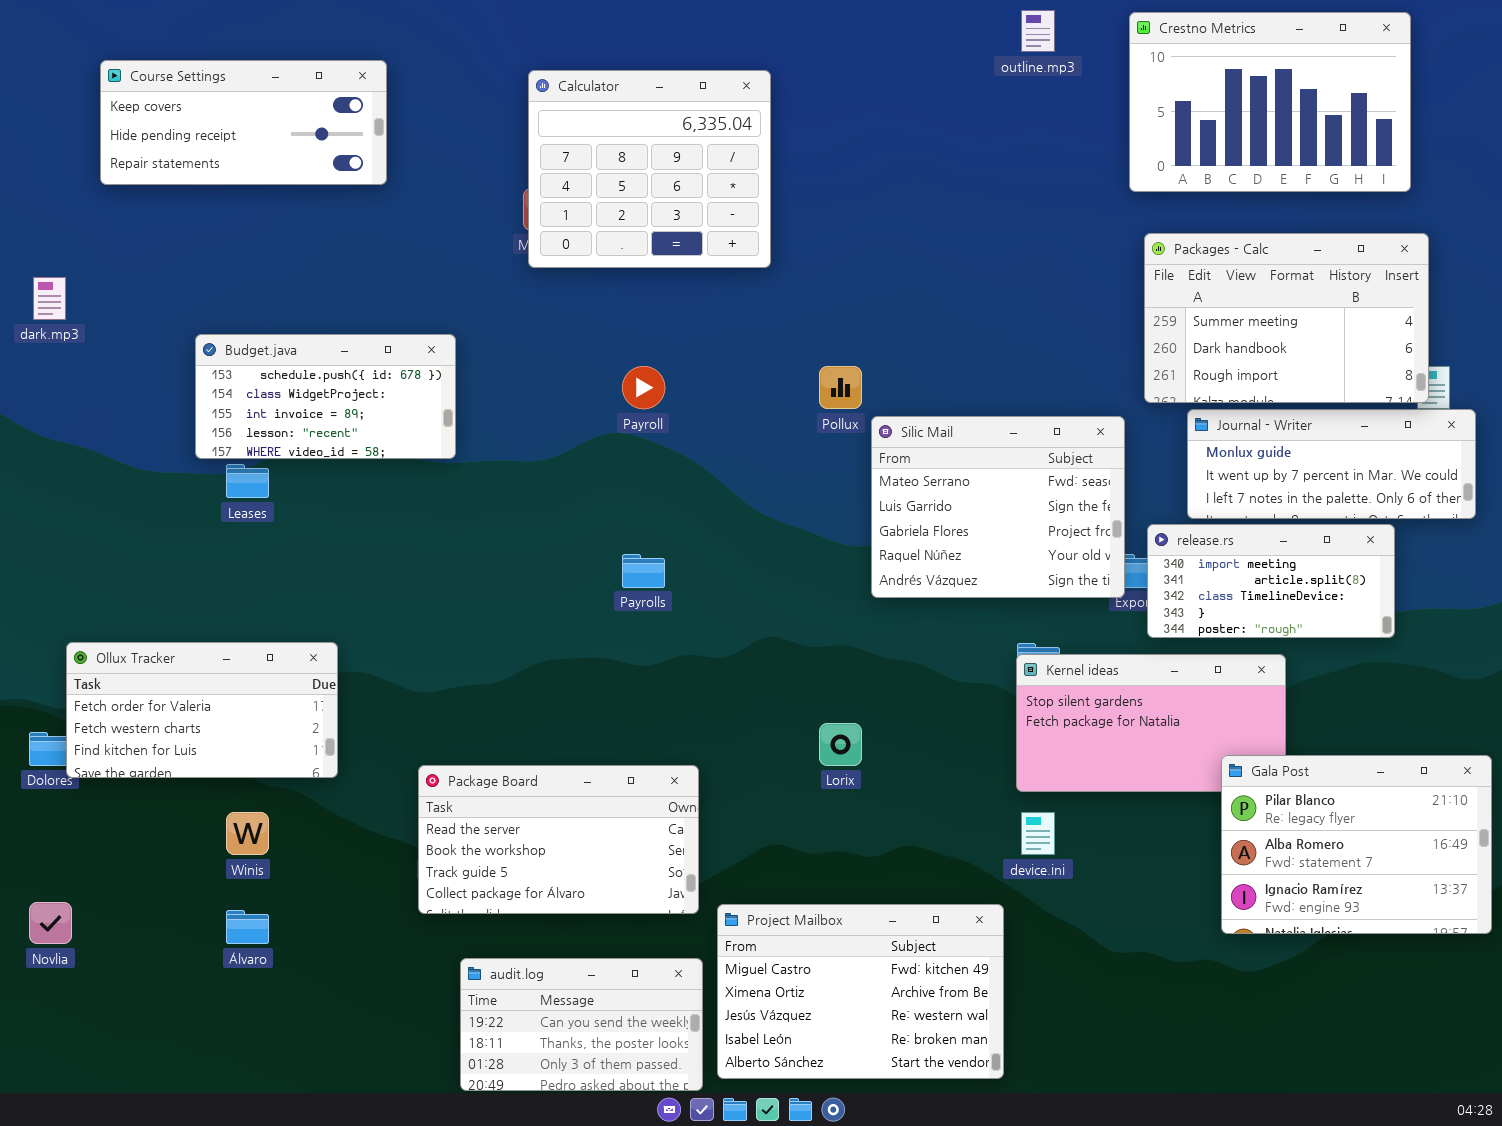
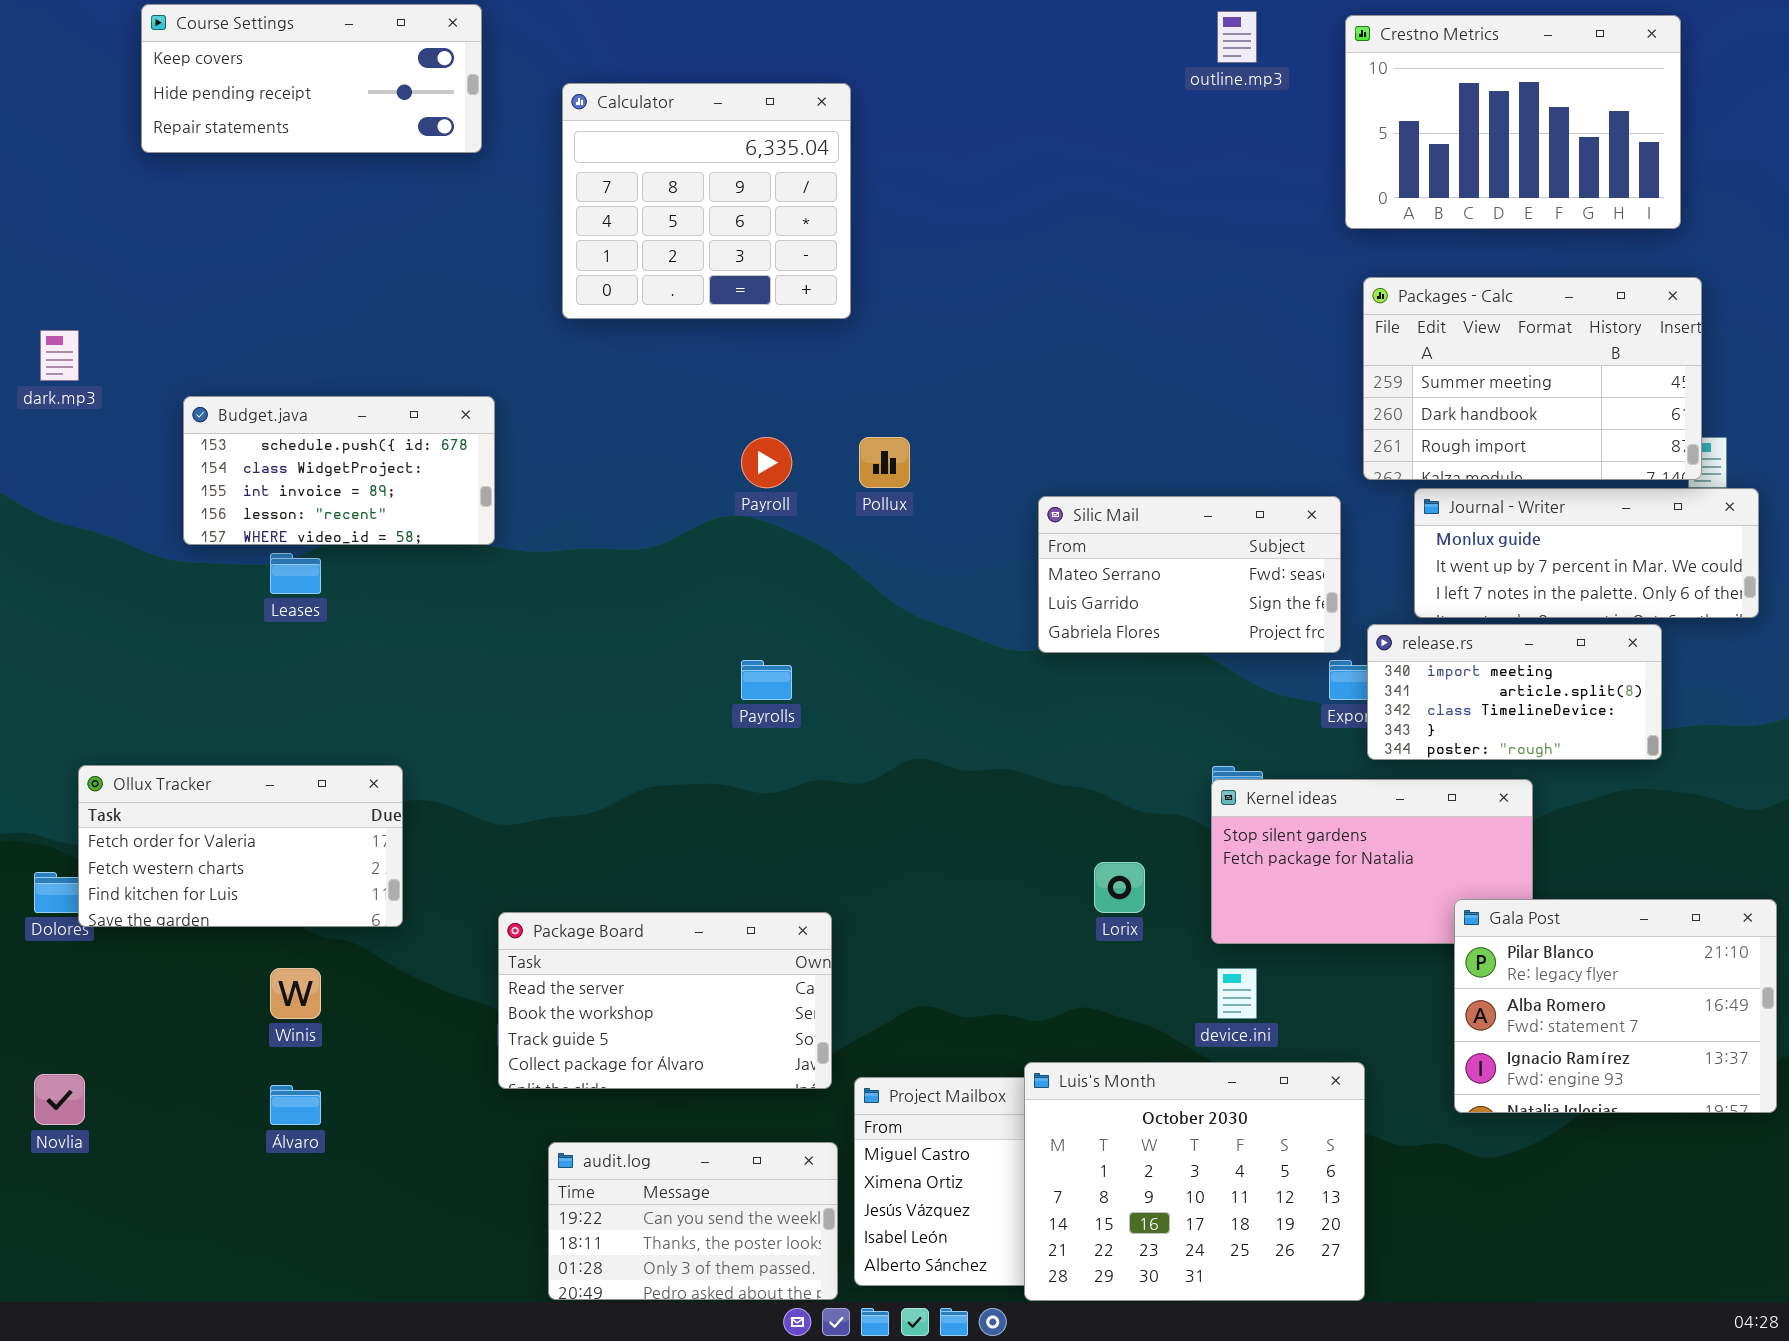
Course Settings: [100,60,387,185] -> [141,4,482,153], moved
Calculator: [528,70,771,268] -> [562,83,851,319], moved
Budget.java: [195,334,456,459] -> [183,396,495,545], moved
Pollux: [819,366,862,409] -> [859,437,910,488], moved
Silic Mail: [871,416,1125,598] -> [1038,496,1341,653], resized
Lorix: [819,723,862,766] -> [1094,862,1145,913], moved
Luis's Month: none -> [1024,1062,1365,1301], opened

